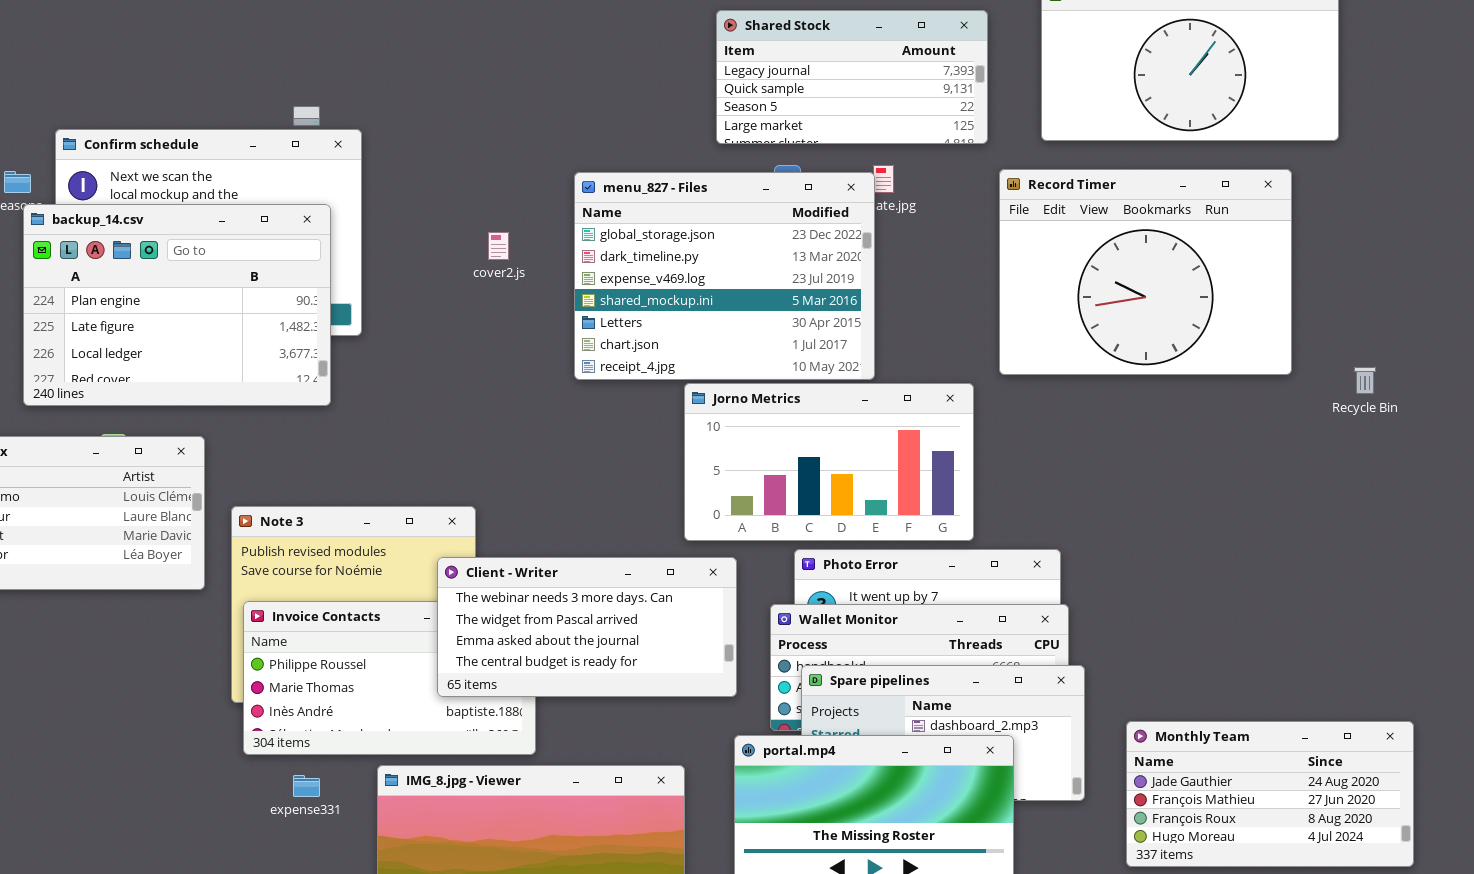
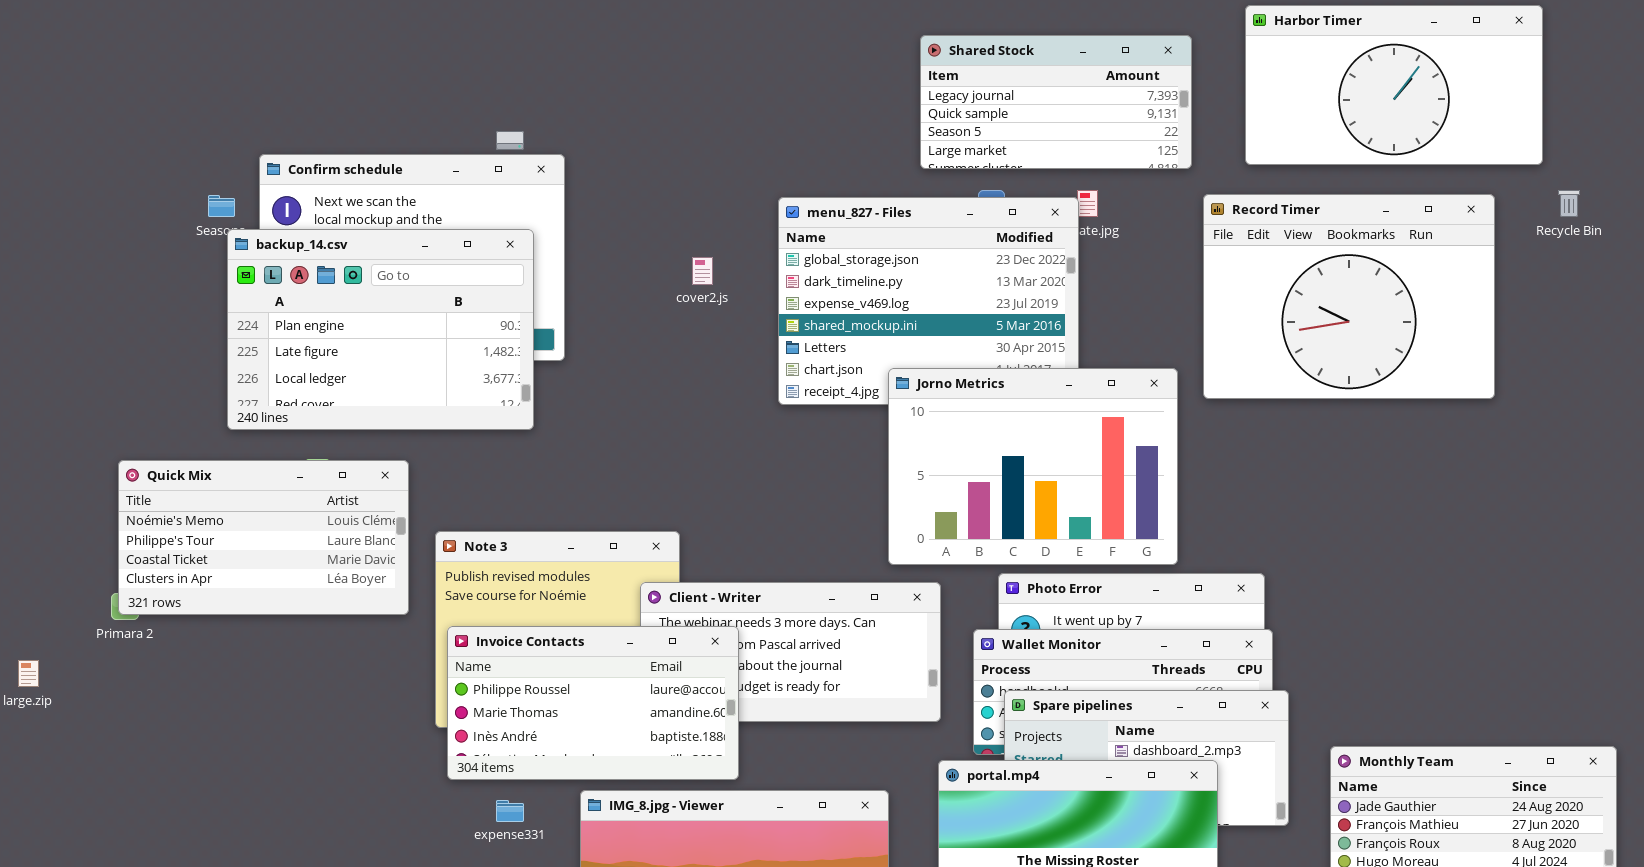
Recycle Bin: [1354,367,1376,394] -> [1558,190,1580,217], moved
Jorno Metrics: [684,383,974,541] -> [888,368,1178,565], resized
Invoice Contacts: [243,601,536,755] -> [447,626,739,780], raised

